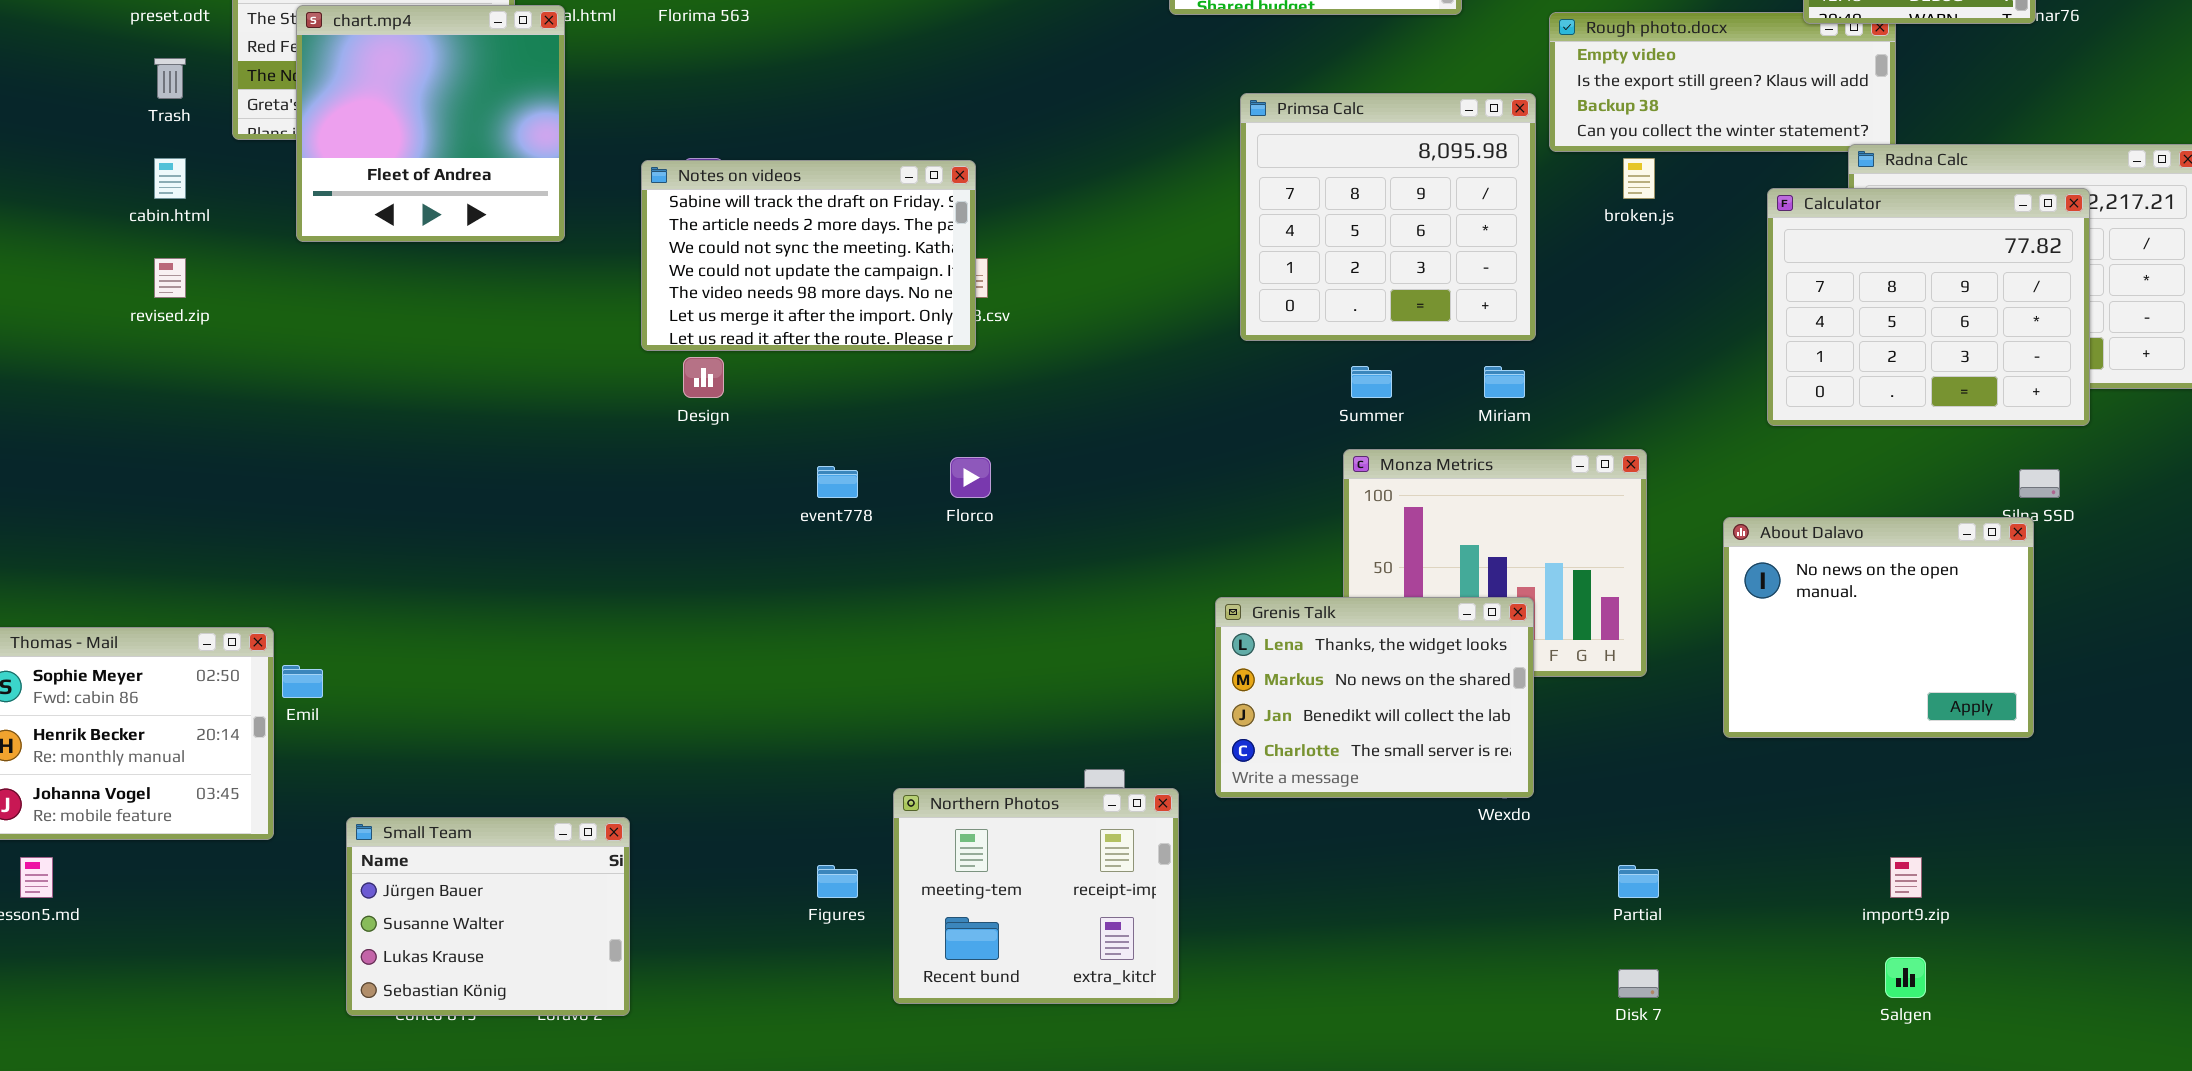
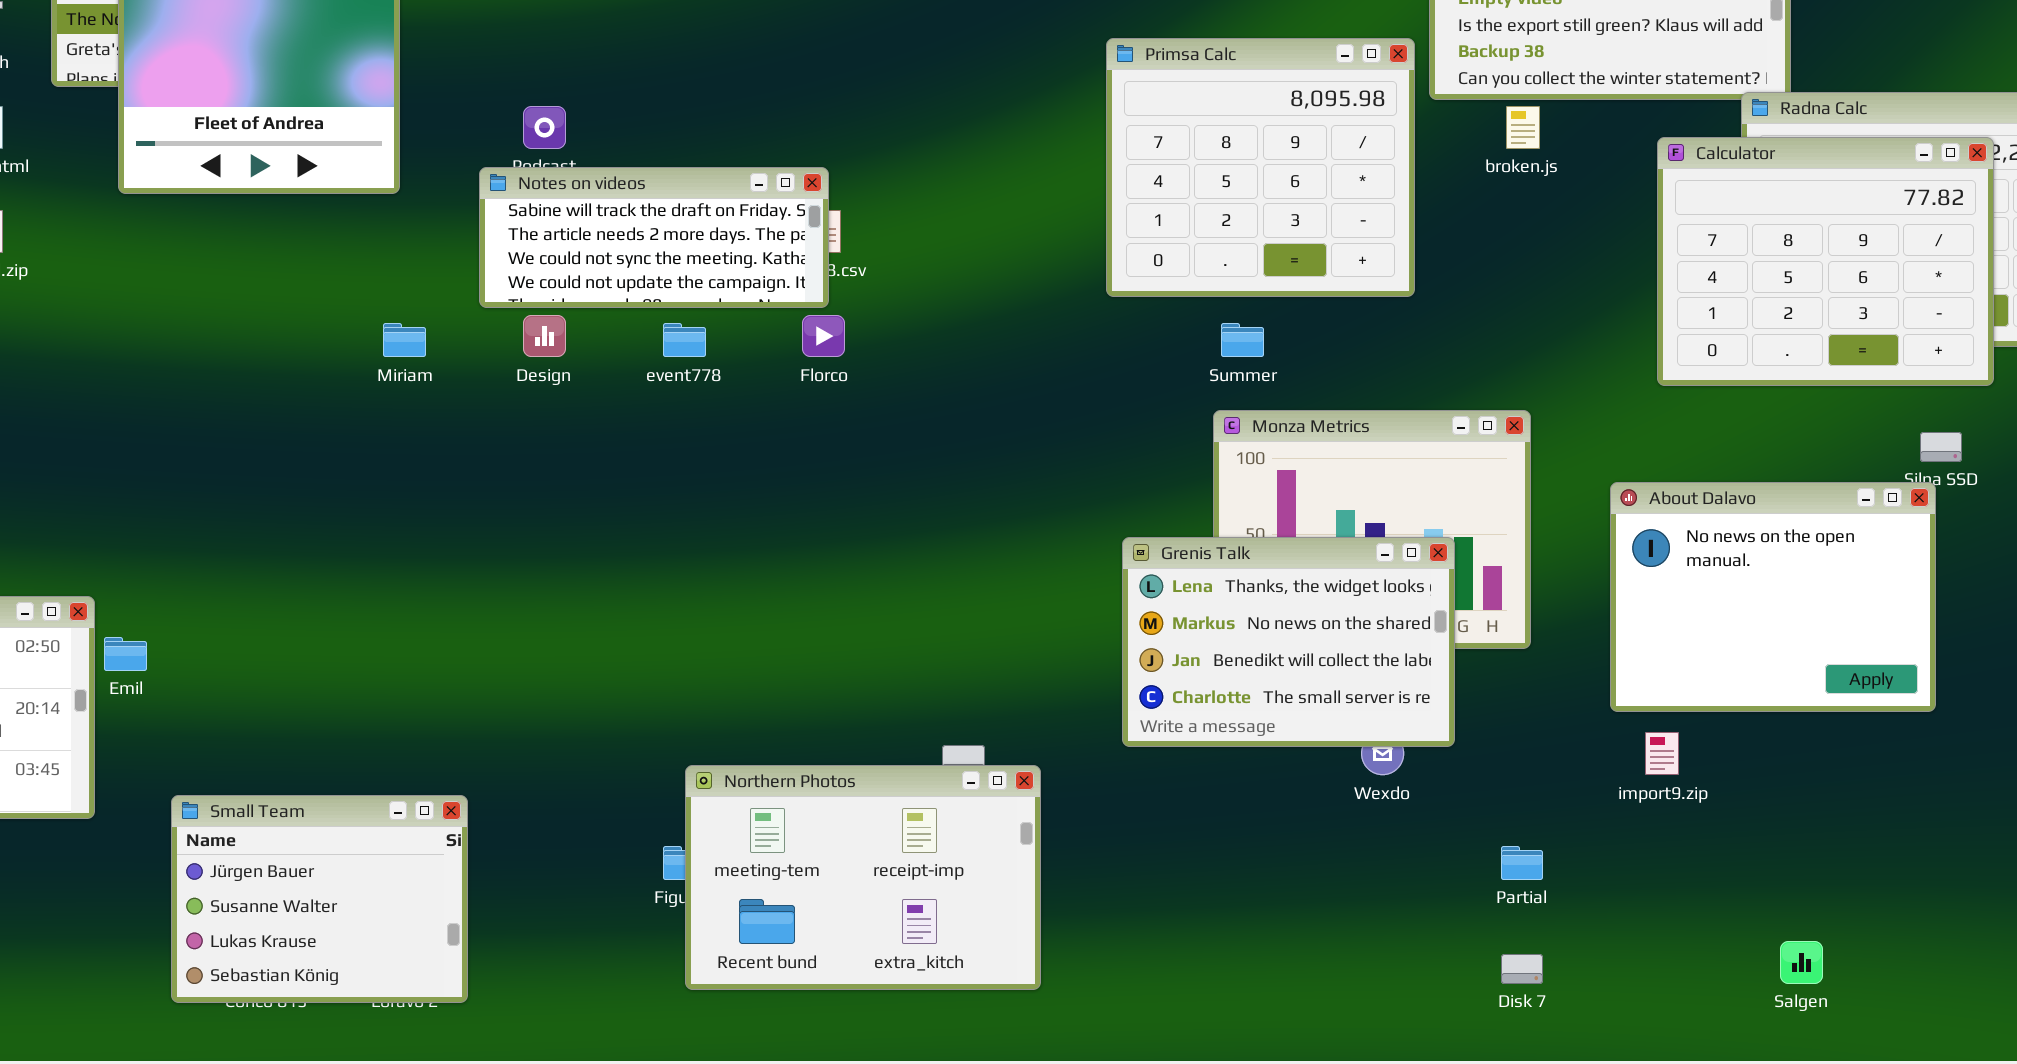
Notes on videos: [641,160,976,351] -> [479,167,829,308], resized
Miriam: [1484,366,1525,398] -> [383,323,426,357], moved
Florco: [950,457,991,498] -> [802,315,845,357], moved
event778: [817,466,858,498] -> [663,323,706,357], moved
Grenis Talk: [1215,597,1534,798] -> [1122,537,1455,747], moved
Northern Photos: [893,788,1179,1004] -> [685,765,1041,990], resized
import9.zip: [1890,857,1922,898] -> [1645,732,1679,775], moved

